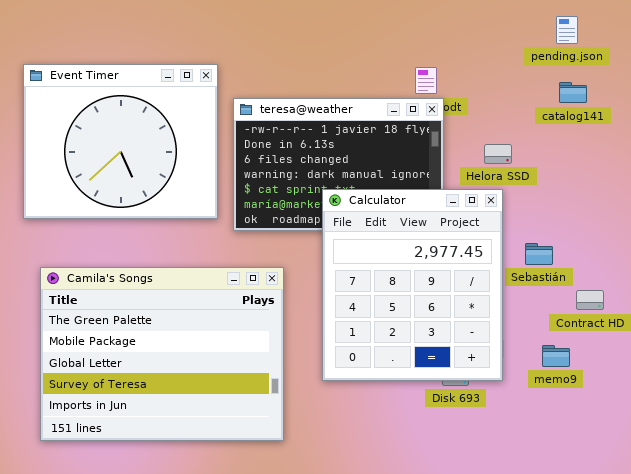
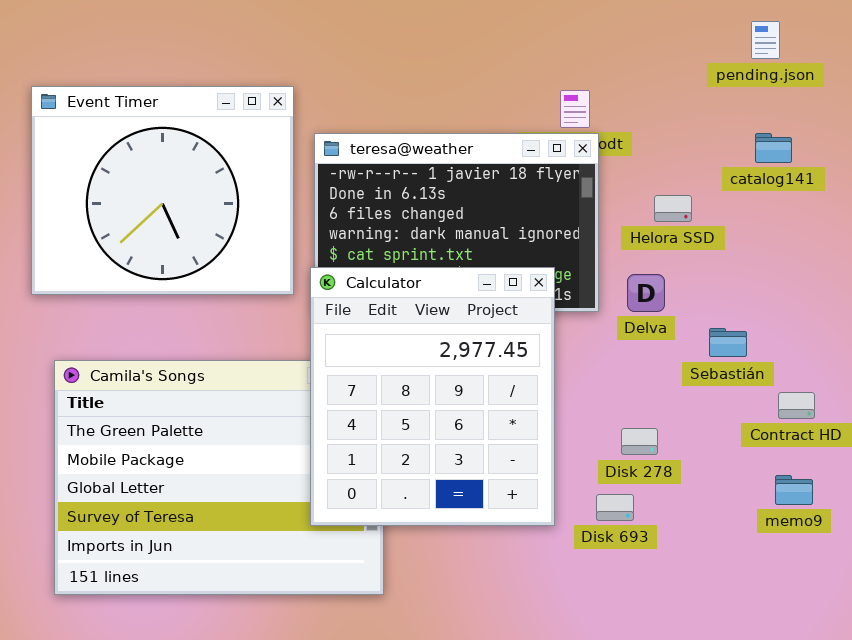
catalog141: [559,82,587,103] -> [755,133,792,163], moved
Calculator: [322,189,503,381] -> [310,267,555,526], moved
memo9: [542,345,570,367] -> [775,475,813,505], moved

